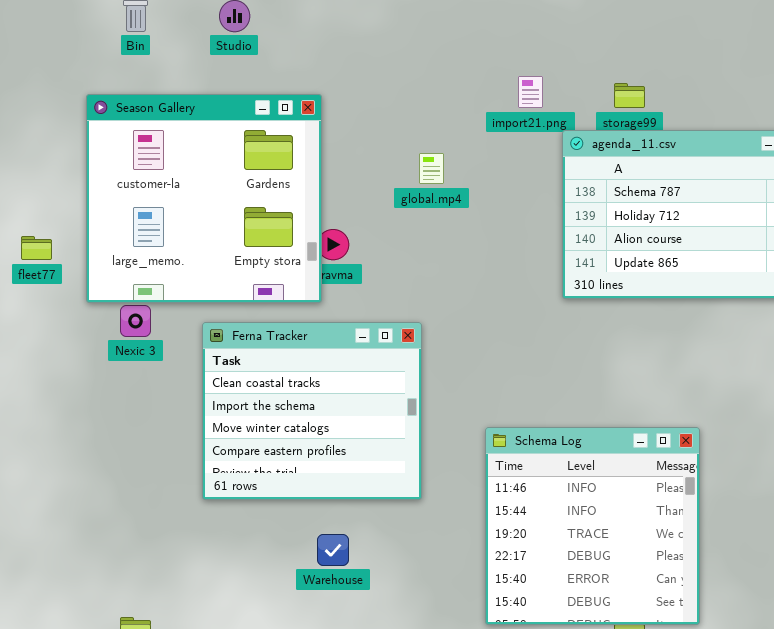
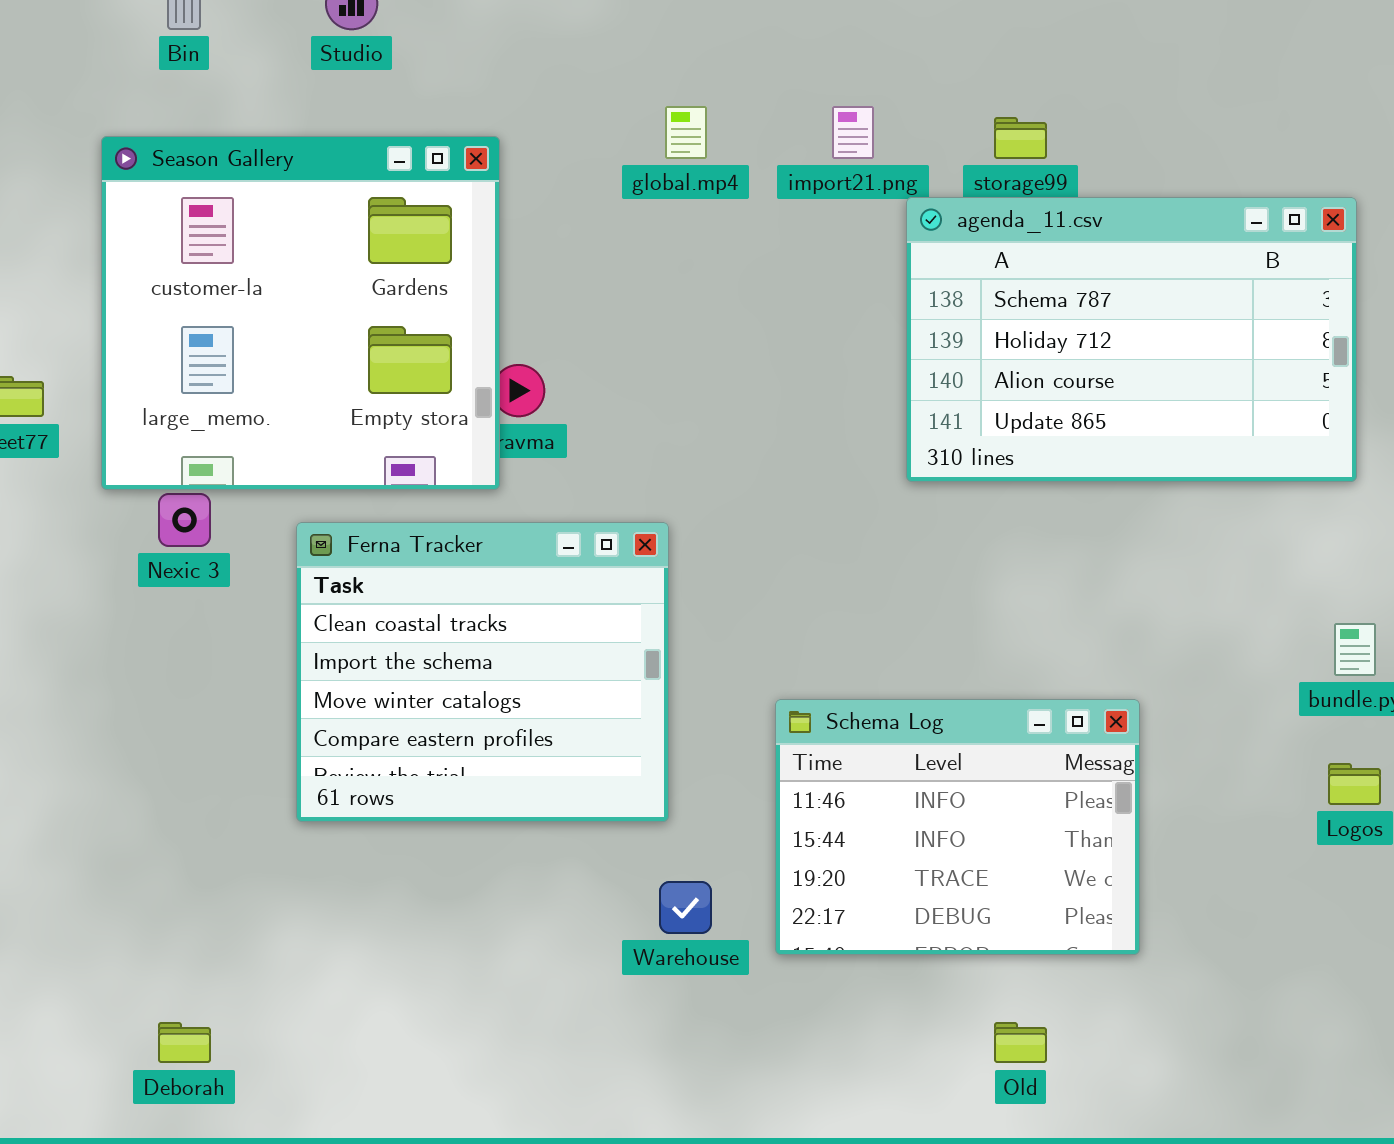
global.mp4: [419,153,444,184] -> [665,106,707,159], moved
Schema Log: [485,427,700,625] -> [775,699,1140,955], resized
Warehouse: [317,534,349,566] -> [659,881,712,934], moved

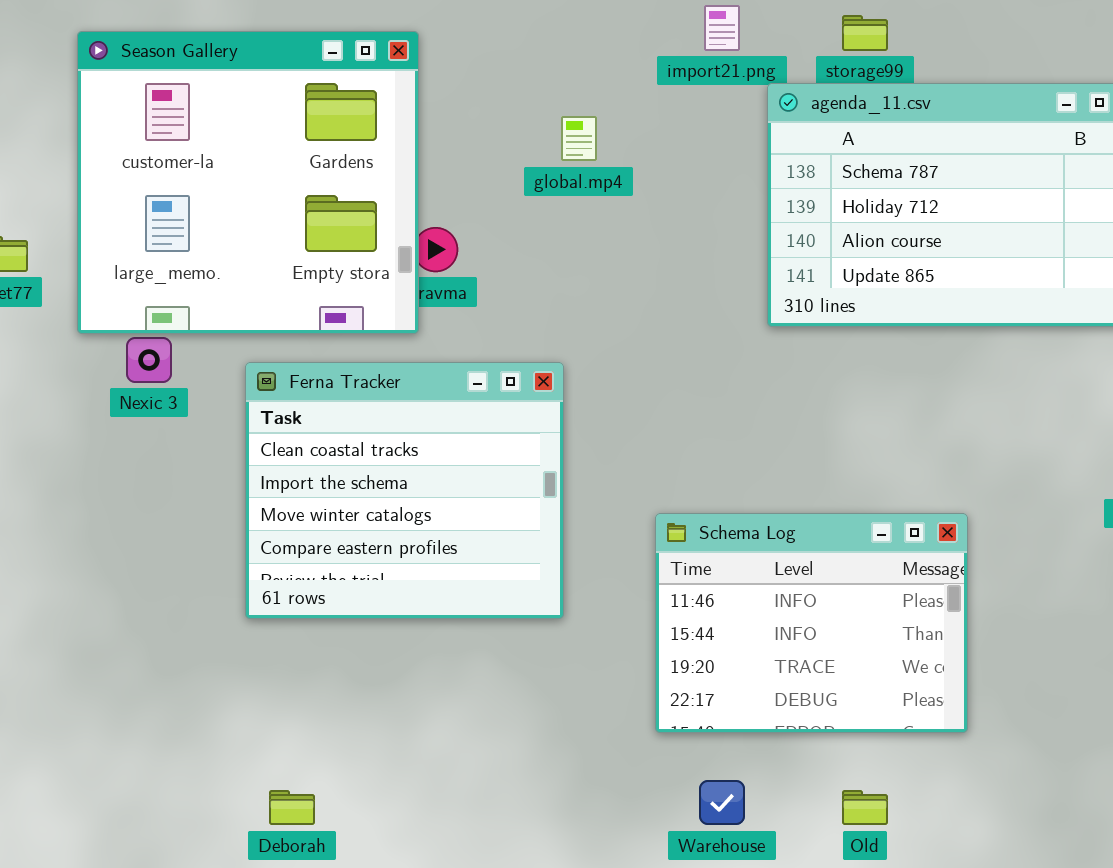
global.mp4: [665,106,707,159] -> [561,116,597,161], moved
Warehouse: [659,881,712,934] -> [699,780,745,825], moved
Deborah: [158,1022,211,1063] -> [269,790,315,825], moved

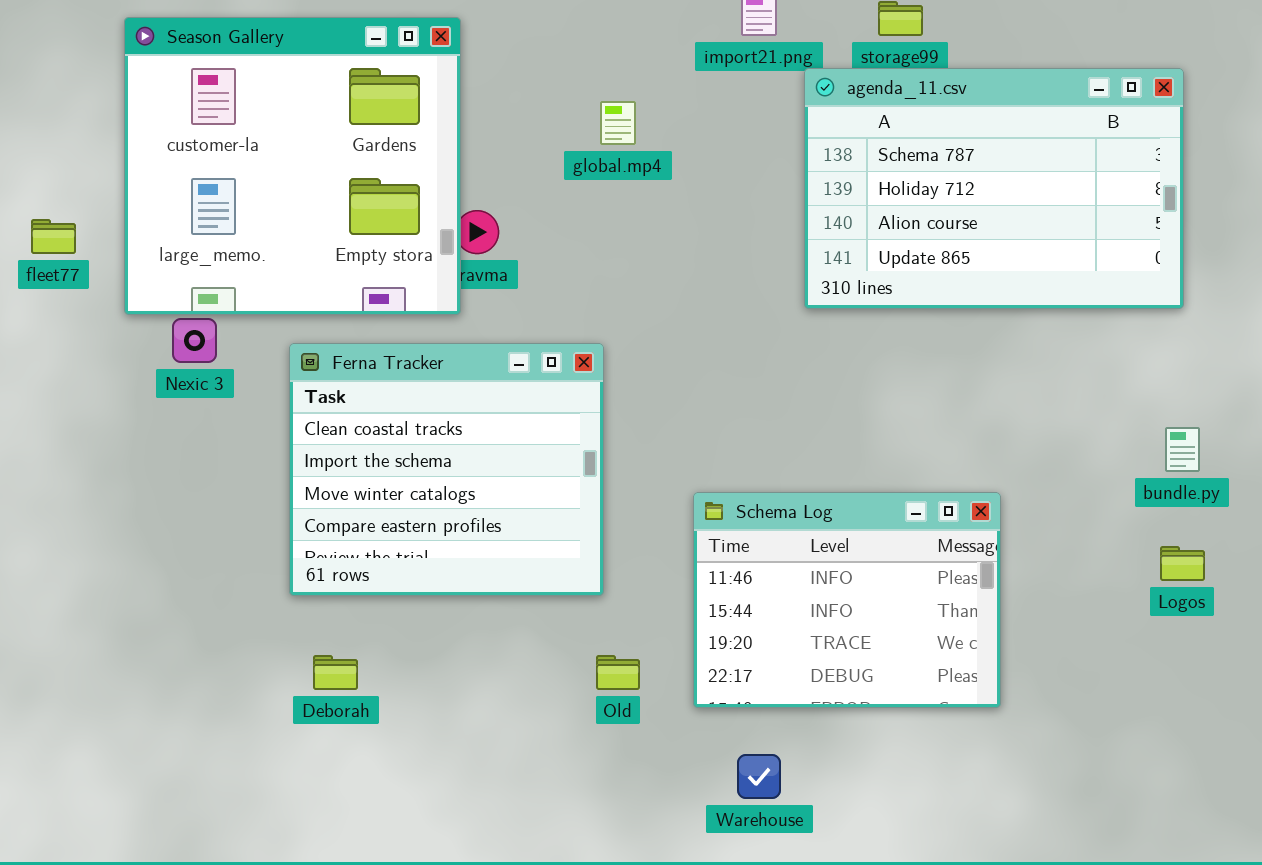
Deborah: [269,790,315,825] -> [313,655,358,690], moved
Old: [842,790,888,825] -> [596,655,640,690], moved

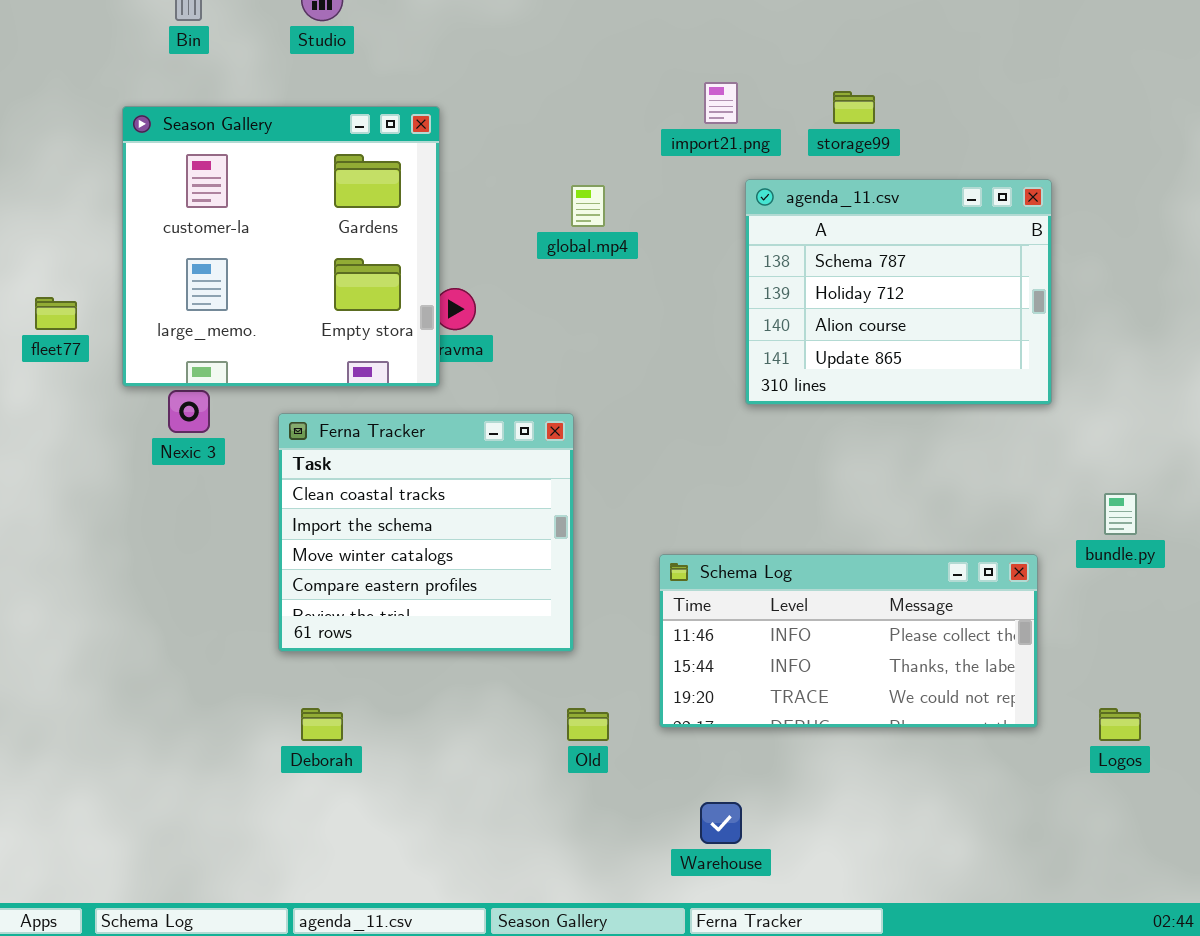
agenda_11.csv: [804,68,1184,309] -> [745,179,1052,405], moved, resized
Schema Log: [693,492,1001,708] -> [659,554,1038,728], resized
Logos: [1160,546,1205,581] -> [1099,708,1141,741], moved

